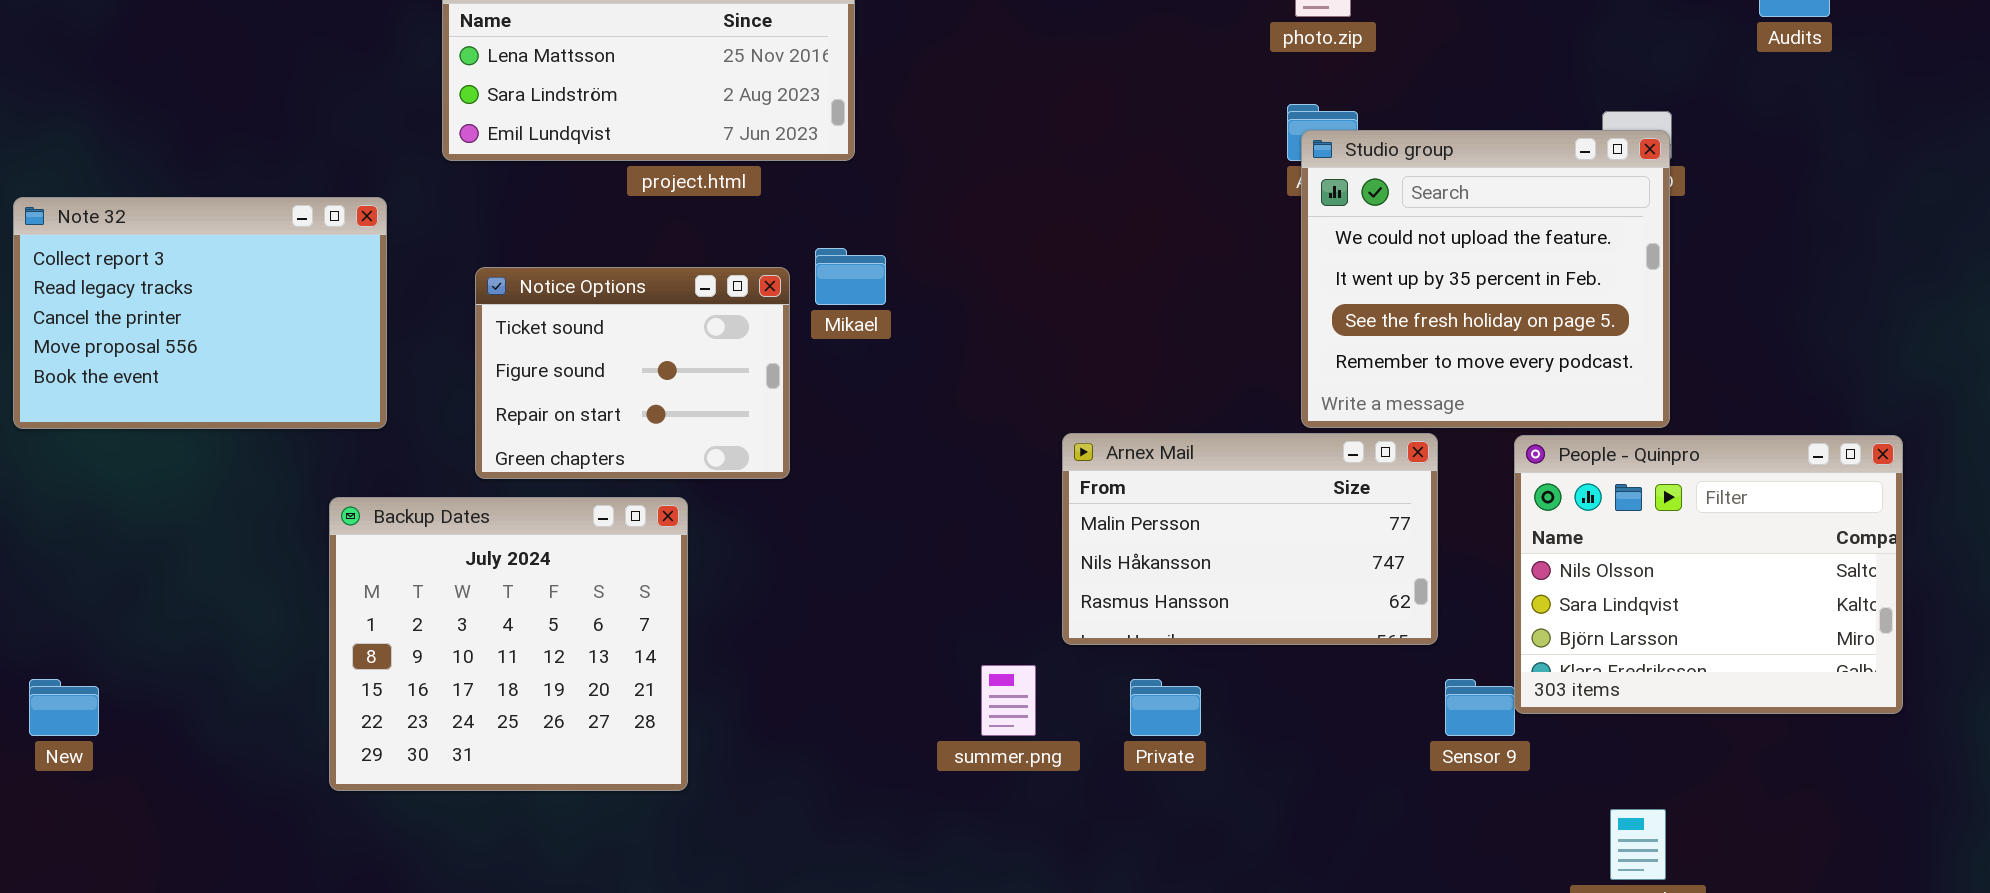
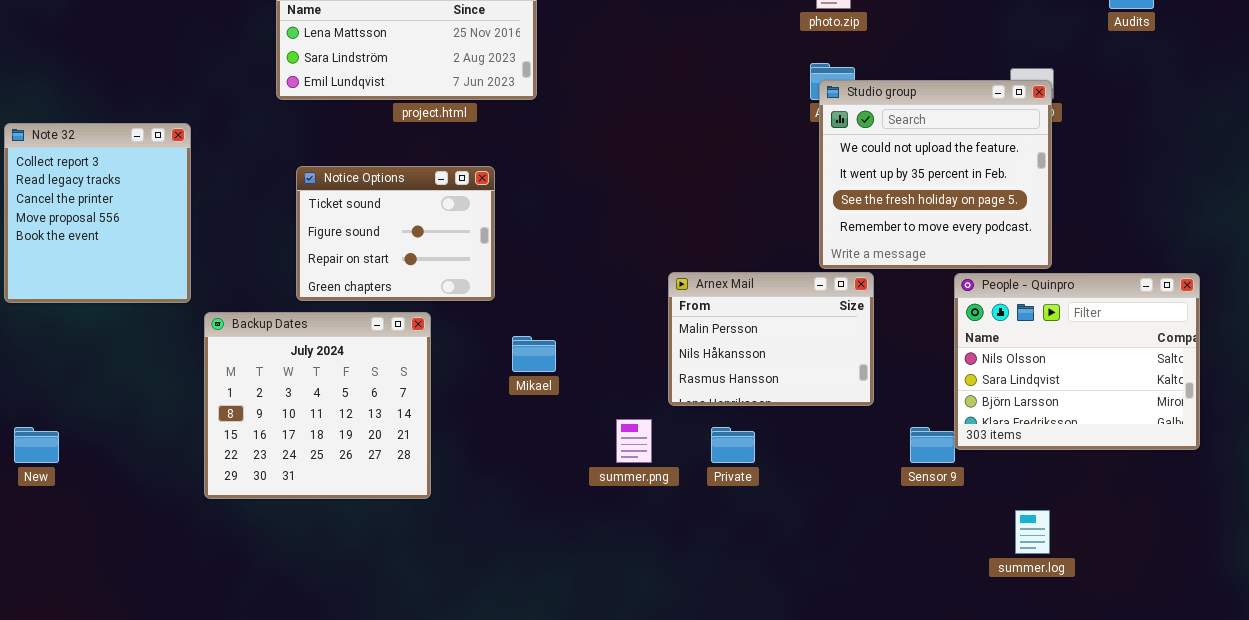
Note 32: [13,197,387,429] -> [4,123,191,303], resized
Mikael: [815,248,886,305] -> [512,336,556,372], moved
Arnex Mail: [1062,433,1438,645] -> [668,272,874,406], resized

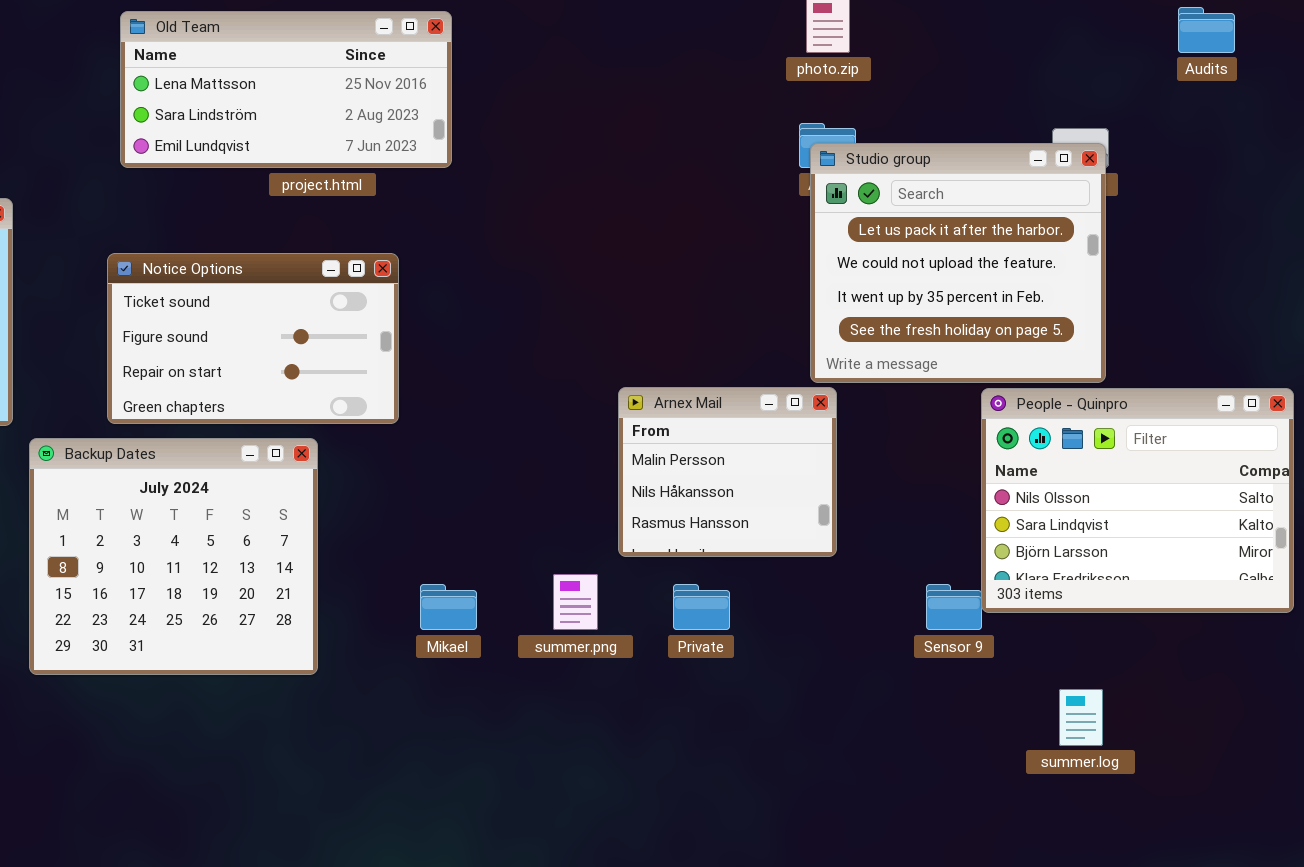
Studio group: [819,80,1052,269] -> [810,143,1106,383], scrolled up 1 row
Notice Options: [296,166,495,301] -> [107,253,399,424], resized
Arnex Mail: [668,272,874,406] -> [618,387,837,557], resized
Mikael: [512,336,556,372] -> [420,584,477,630], moved

